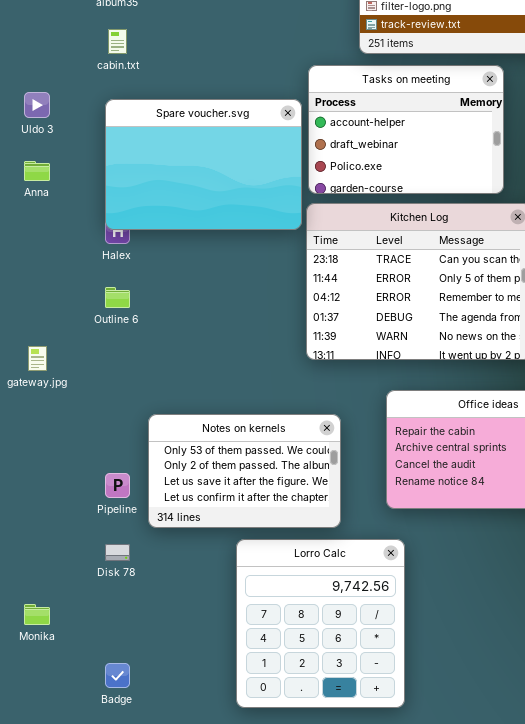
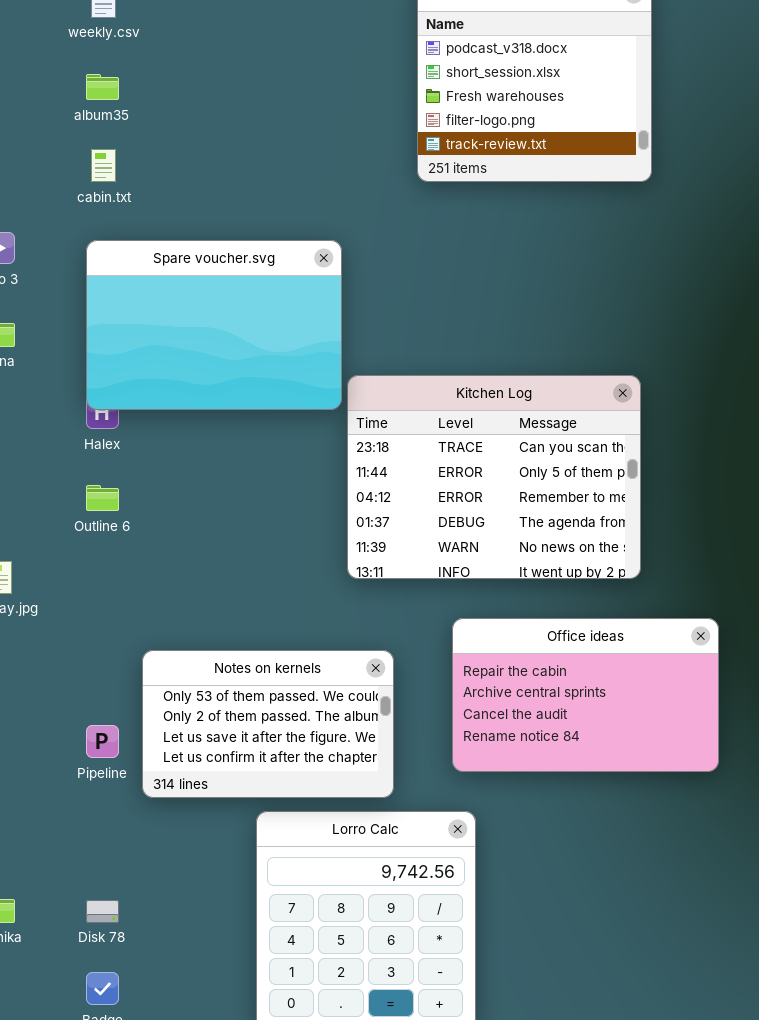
Tasks on meeting: [308,65,504,194] -> none, closed
Disk 78: [105,544,130,561] -> [86,900,119,923], moved

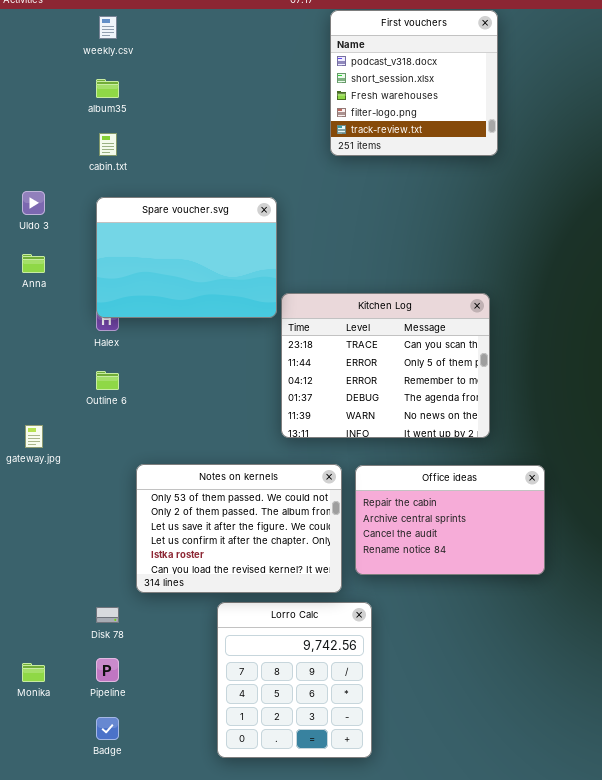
Notes on kernels: [142,650,394,798] -> [136,464,342,593], resized
Pipeline: [86,725,119,758] -> [96,658,119,682], moved
Disk 78: [86,900,119,923] -> [96,607,119,623], moved

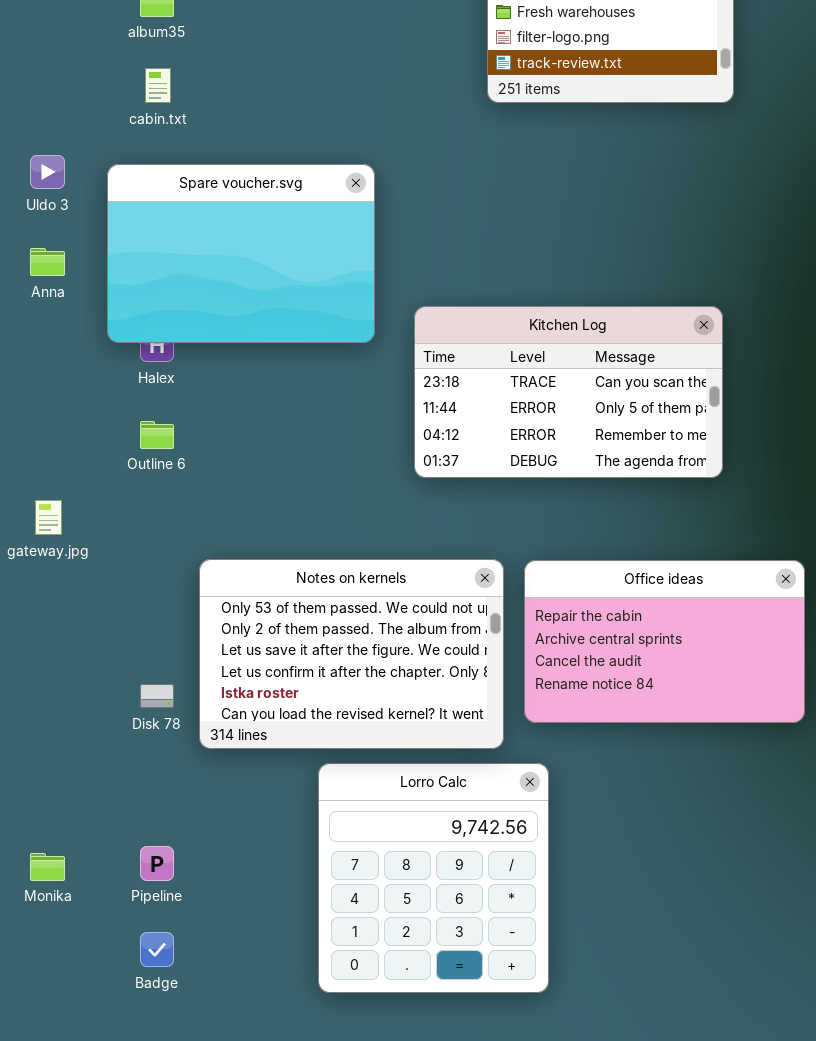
Spare voucher.svg: [96,197,277,318] -> [107,164,375,343], moved
Kitchen Log: [281,293,490,438] -> [414,306,723,478], resized
Disk 78: [96,607,119,623] -> [140,684,174,708], moved

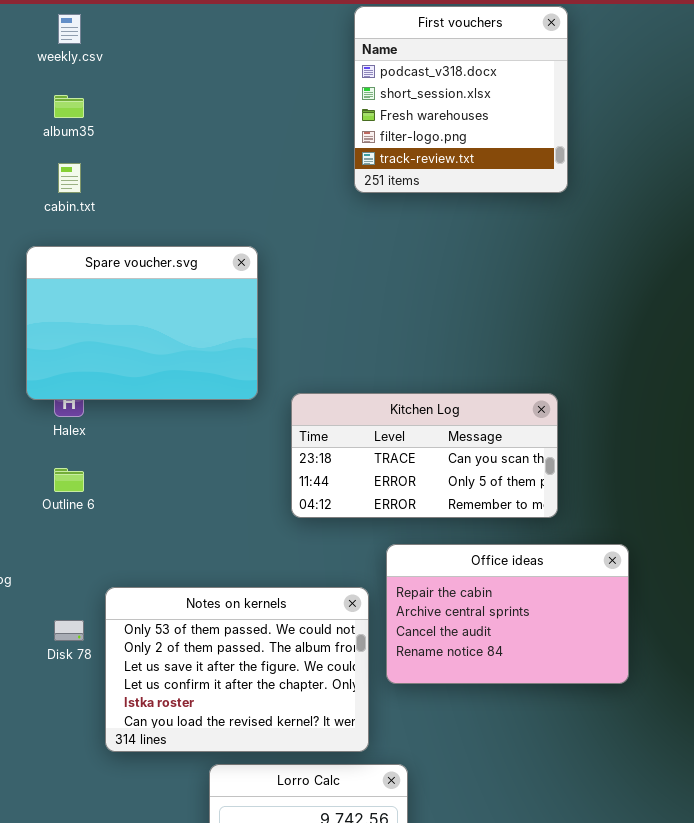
Kitchen Log: [414,306,723,478] -> [291,393,558,518], resized
Office ideas: [524,560,805,723] -> [386,544,629,684], moved
Disk 78: [140,684,174,708] -> [54,620,84,641], moved

